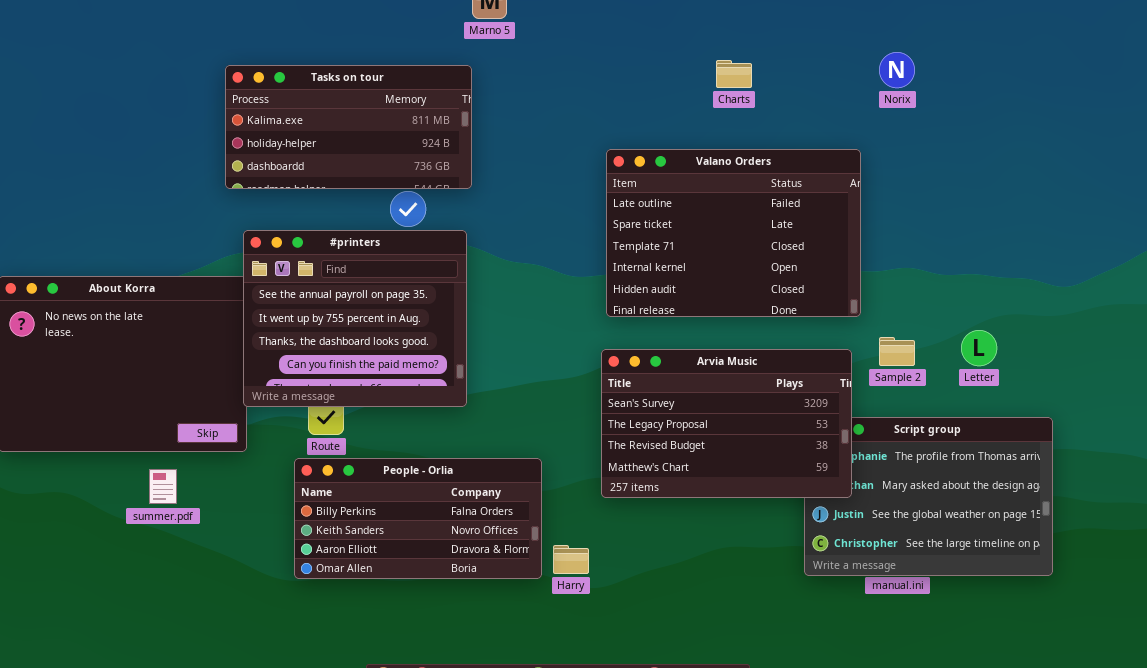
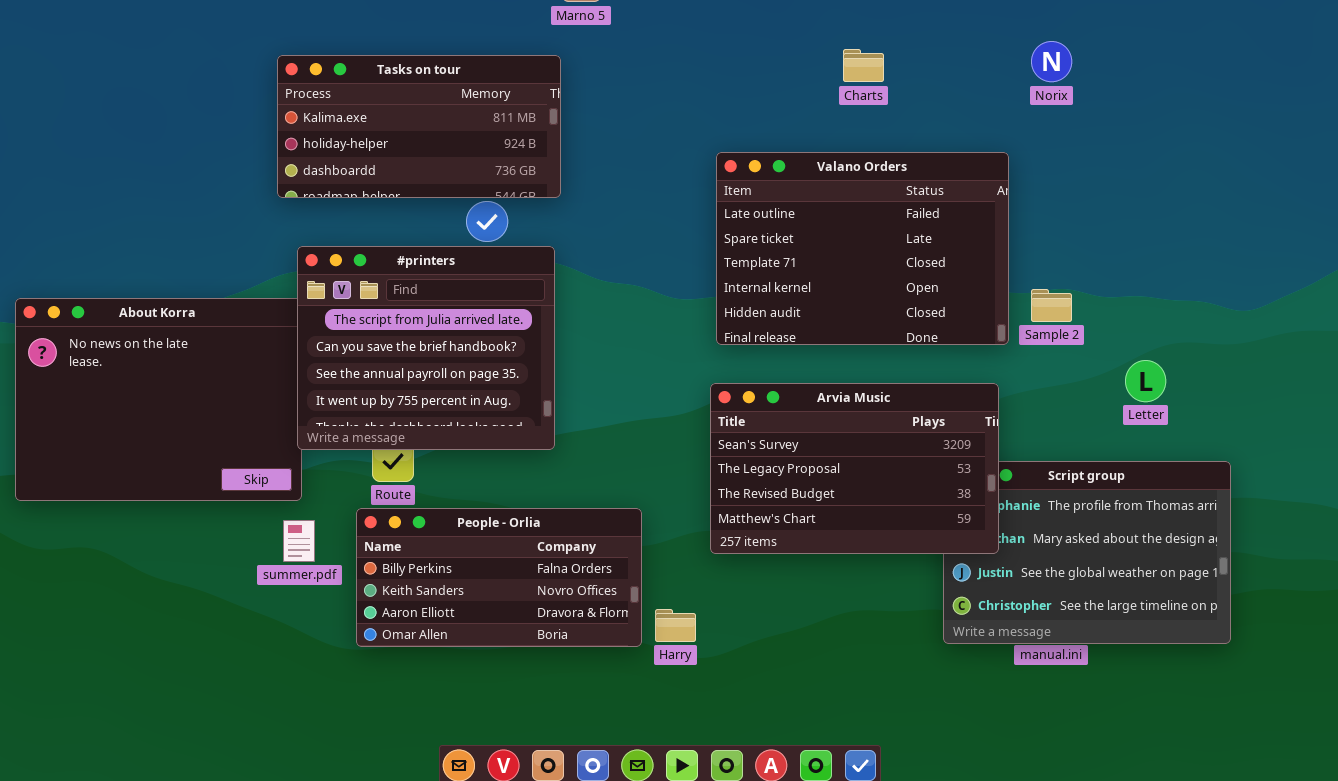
#printers: [243,230,467,407] -> [297,246,555,450], scrolled up 2 rows
Sample 2: [879,337,915,366] -> [1031,289,1072,322], moved
summer.pdf: [149,469,177,504] -> [283,520,315,562], moved

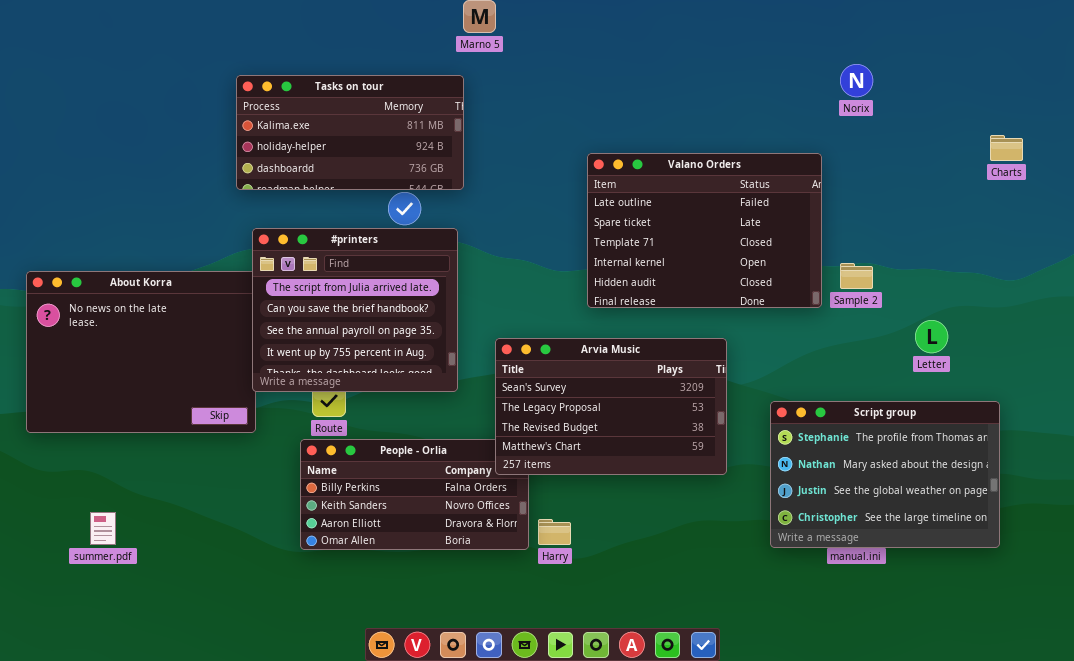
Charts: [843,49,884,82] -> [990,135,1023,161], moved
Arvia Music: [710,383,999,554] -> [495,338,727,475], moved
summer.pdf: [283,520,315,562] -> [90,512,116,545], moved

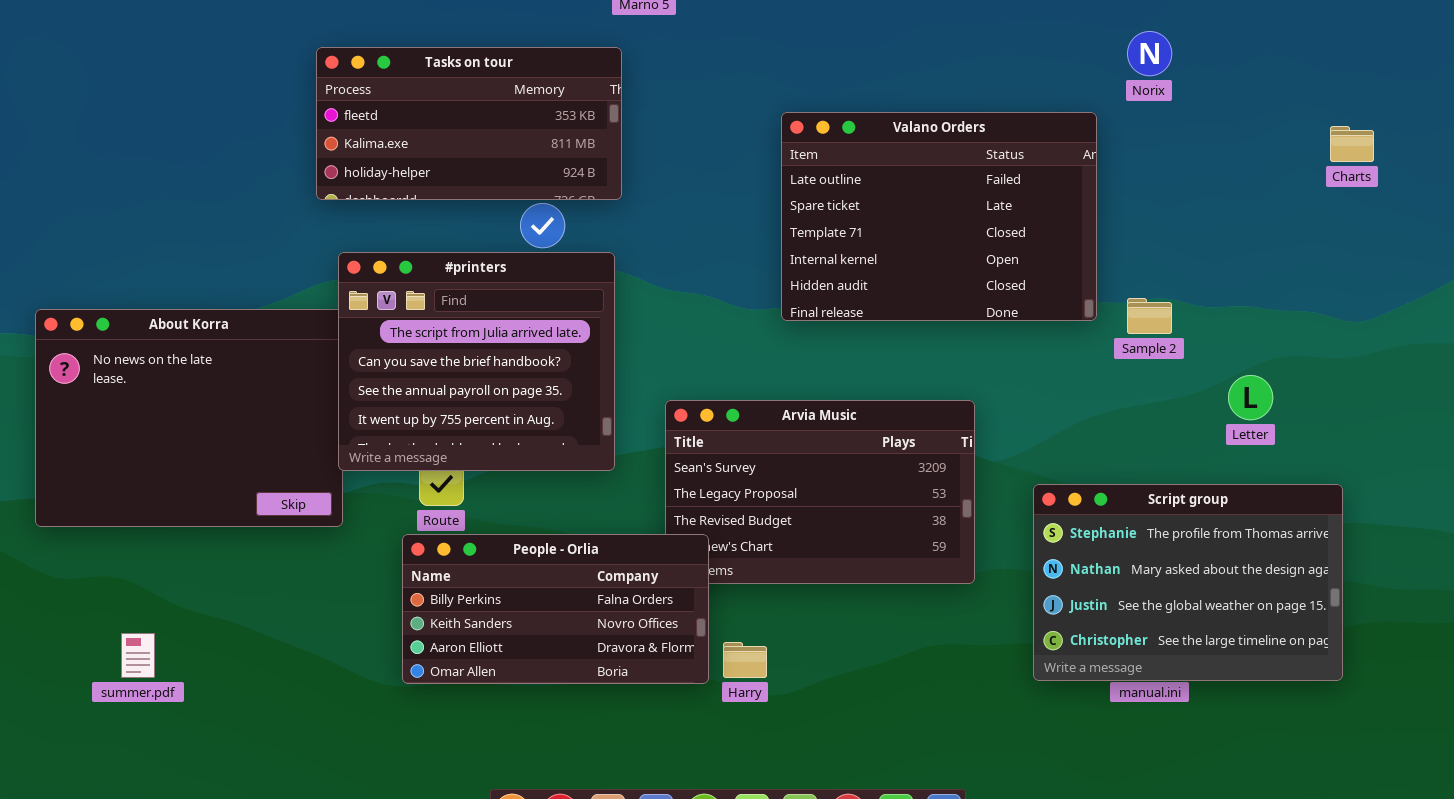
Tasks on tour: [236,75,464,190] -> [316,47,622,200], scrolled up 1 row
Valano Orders: [587,153,822,308] -> [781,112,1097,321], moved
People - Orlia: [300,439,529,550] -> [402,534,709,684], raised

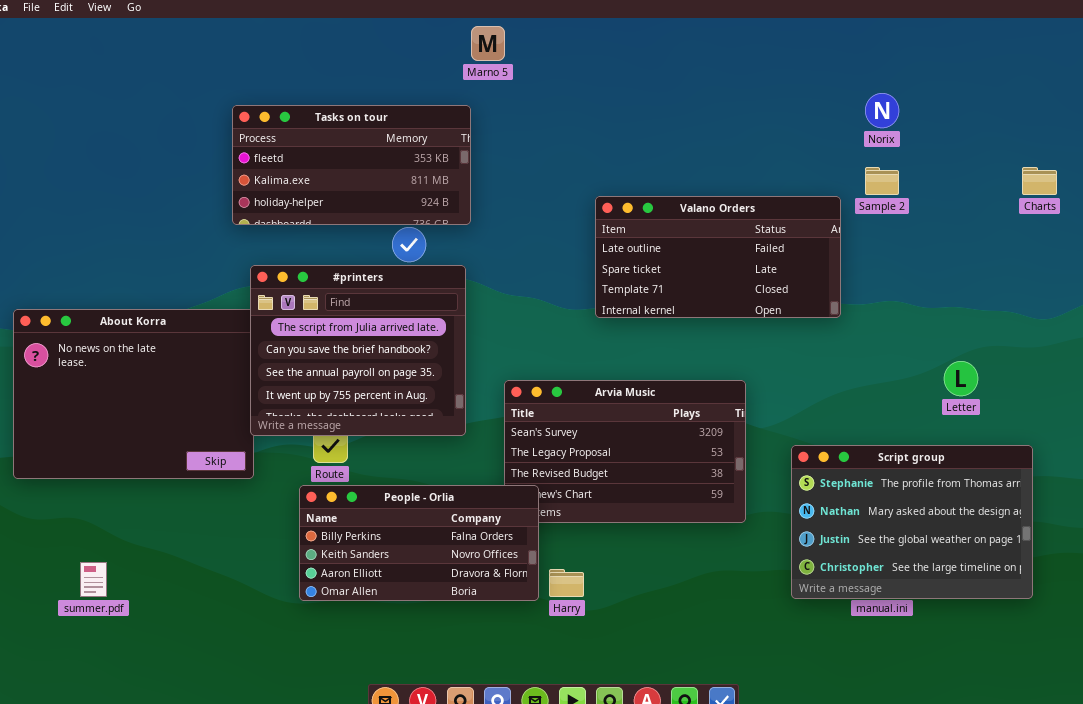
Valano Orders: [781,112,1097,321] -> [595,196,841,318], resized
Sample 2: [1127,298,1172,334] -> [865,167,899,195], moved

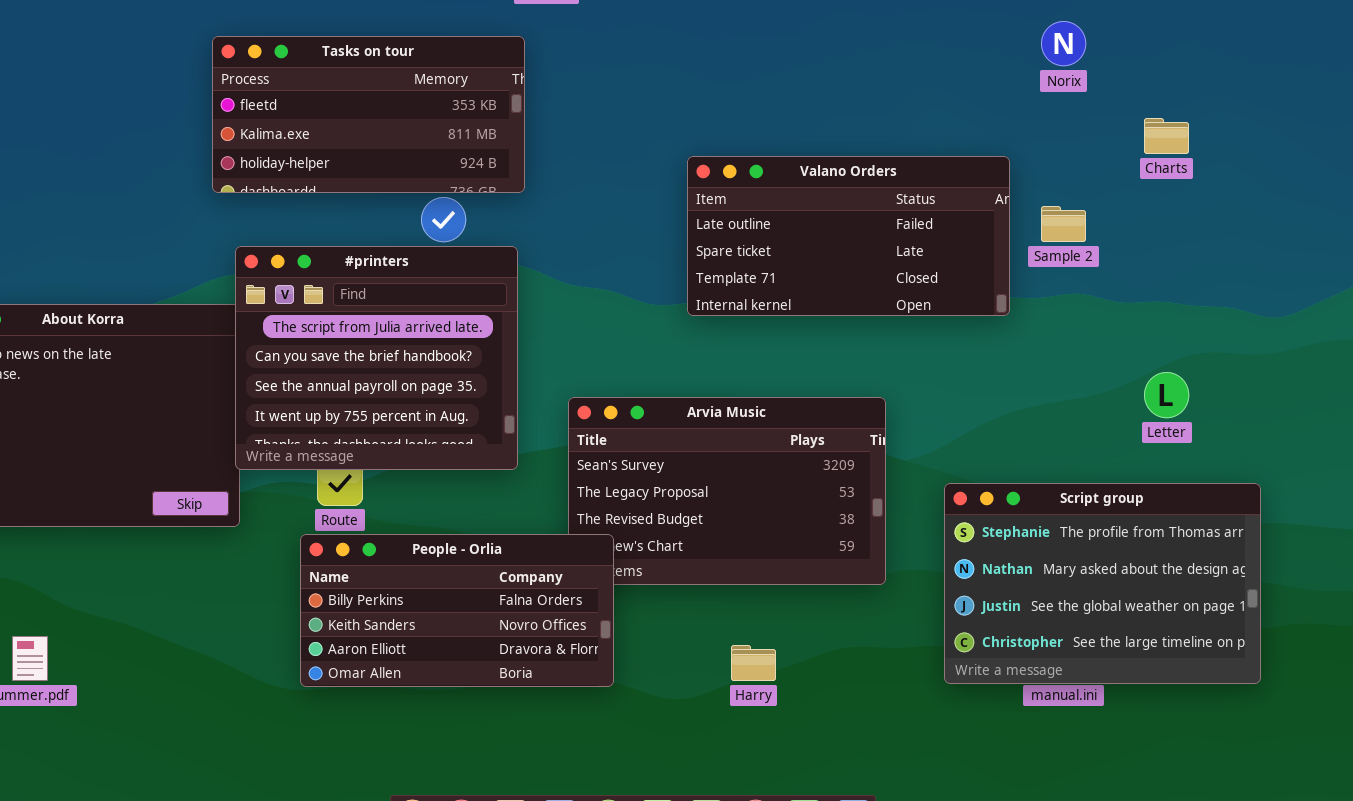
Sample 2: [865,167,899,195] -> [1041,206,1086,242], moved
Charts: [1022,167,1057,195] -> [1144,118,1189,154], moved
Harry: [549,569,584,597] -> [731,645,776,681], moved

